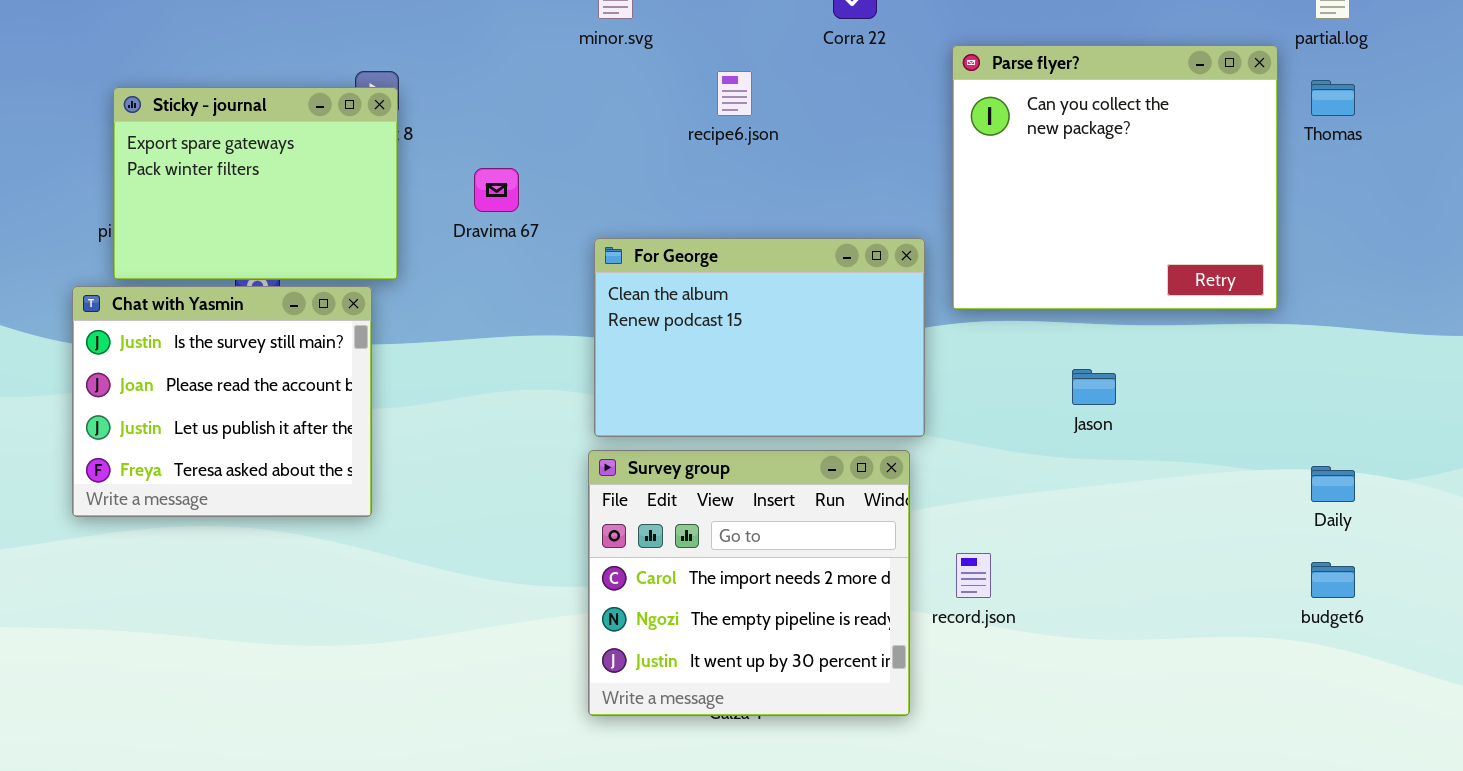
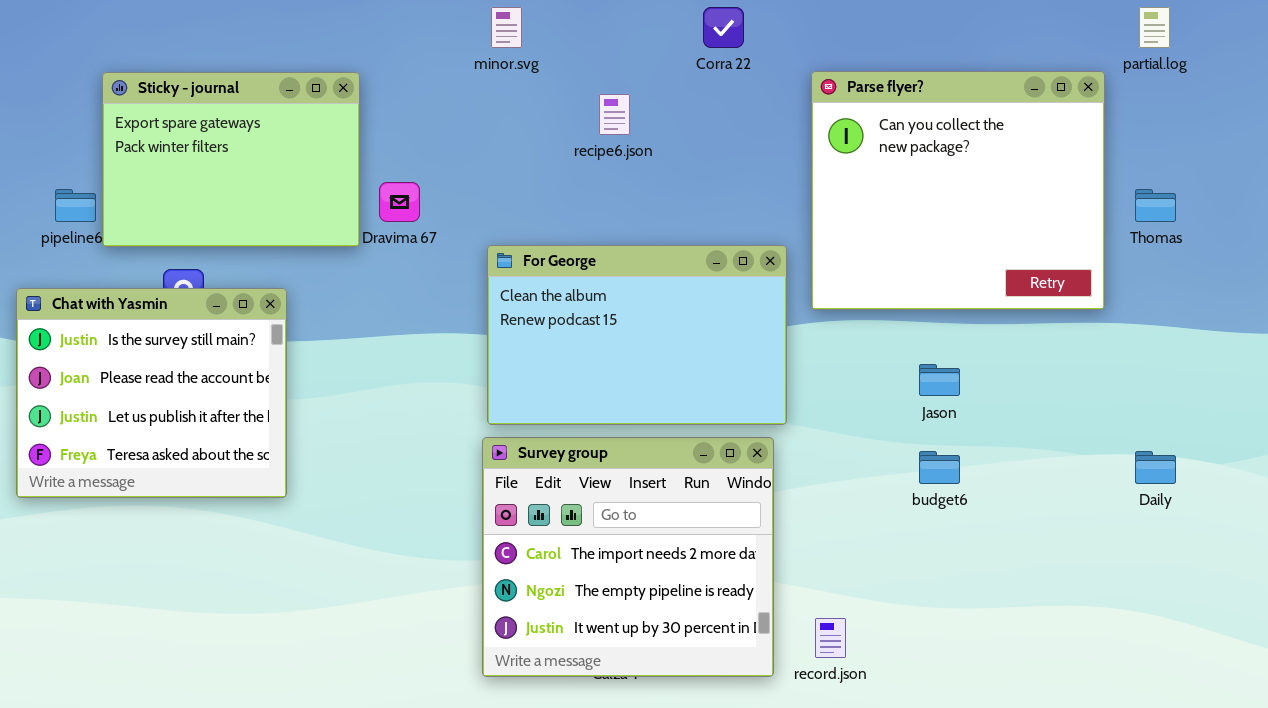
Thomas: [1311,80,1355,116] -> [1135,189,1176,222], moved
Sticky - journal: [113,87,398,280] -> [102,72,360,247], moved
record.json: [956,553,991,598] -> [815,618,846,658], moved
budget6: [1311,562,1355,598] -> [919,451,960,484], moved

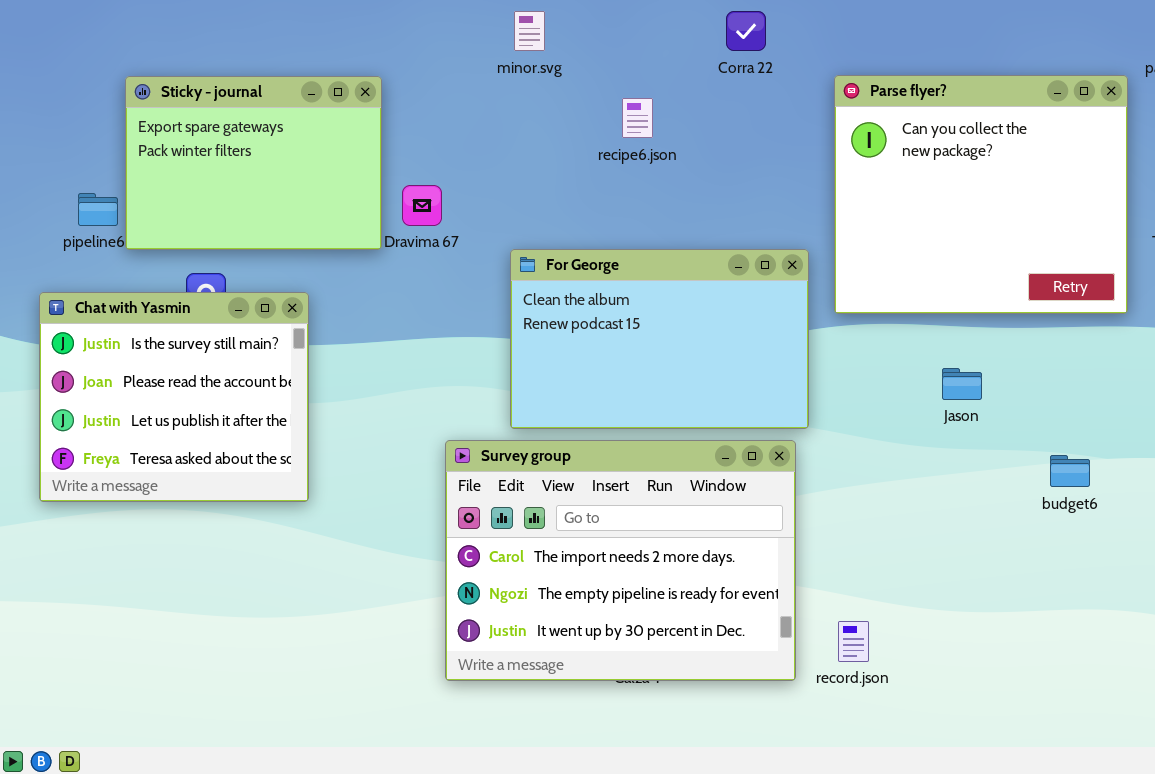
Survey group: [482,437,774,677] -> [445,440,796,681], resized
budget6: [919,451,960,484] -> [1050,455,1090,487], moved

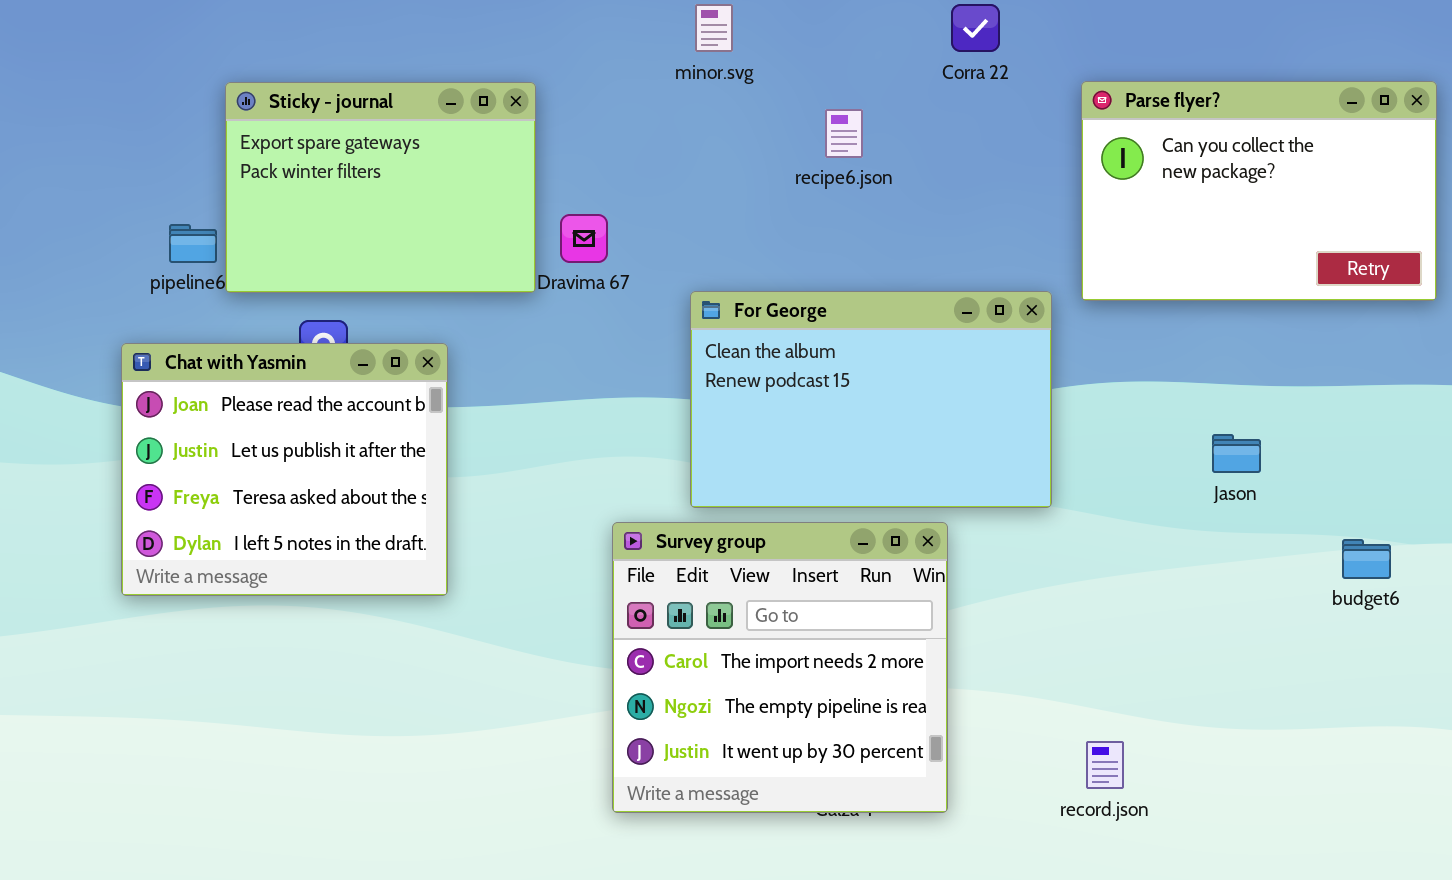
Parse flyer?: [834,75,1128,314] -> [1081,81,1437,301], resized
Chat with Yasmin: [39,292,309,502] -> [121,343,448,596], scrolled down 1 row
Survey group: [445,440,796,681] -> [612,522,948,813], resized

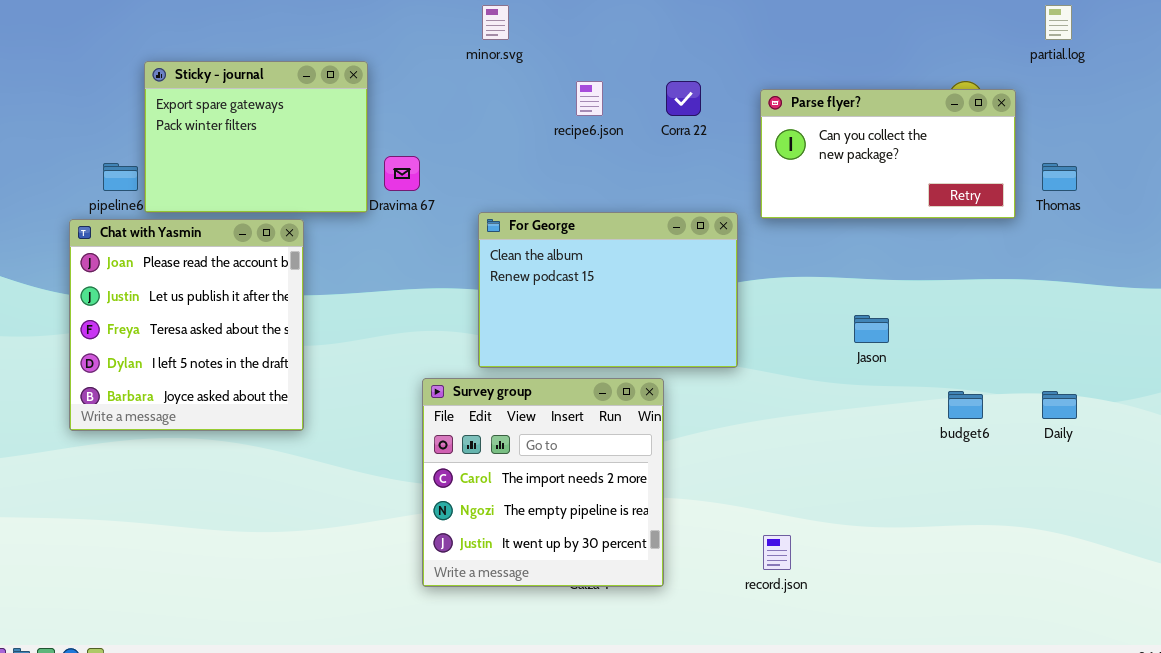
Corra 22: [951,4,1000,52] -> [666,81,701,116], moved
Parse flyer?: [1081,81,1437,301] -> [760,89,1016,219], resized
Chat with Yasmin: [121,343,448,596] -> [69,219,304,431], resized

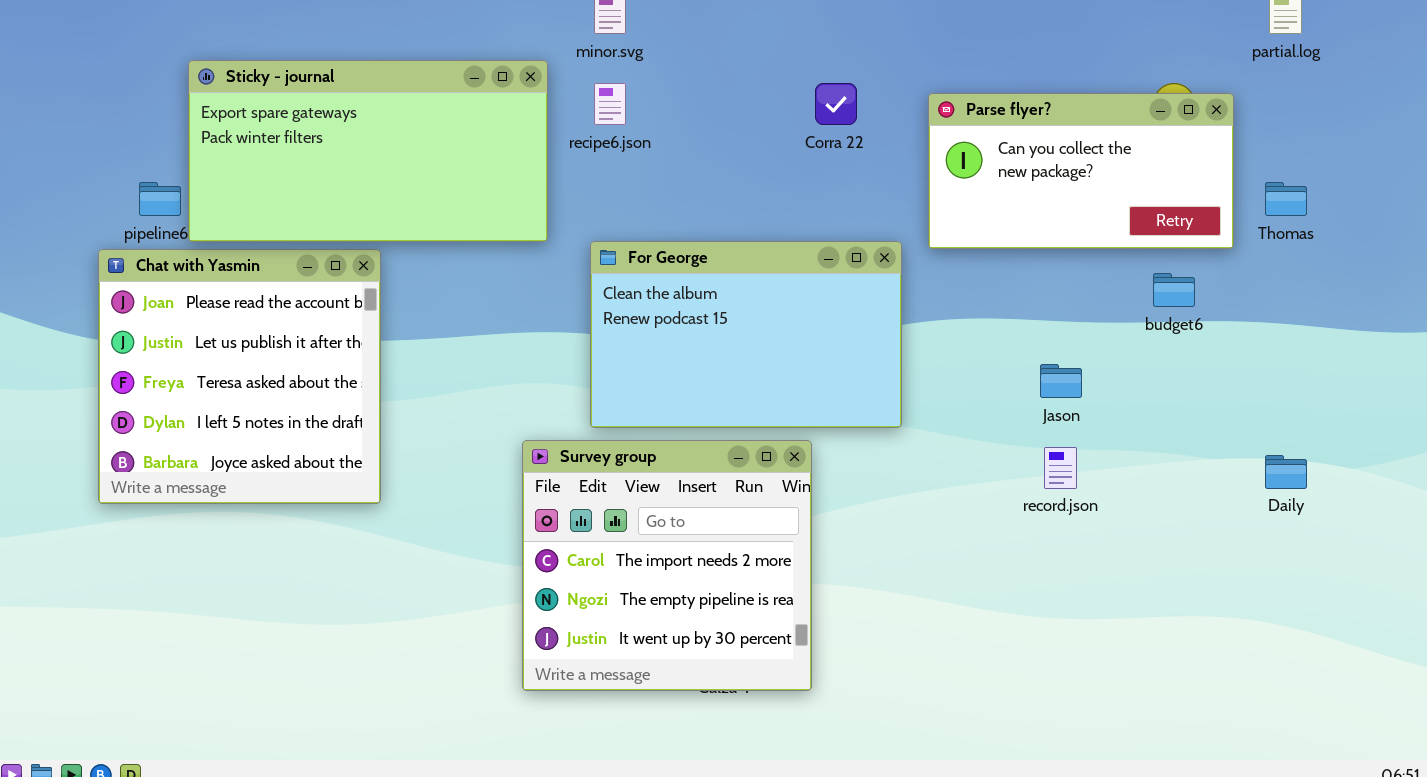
Sticky - journal: [144,61,368,213] -> [188,60,548,242], resized
recipe6.json: [576,81,603,116] -> [594,83,626,125], moved
budget6: [948,391,983,419] -> [1153,273,1195,307], moved
record.json: [763,535,791,570] -> [1044,447,1077,489], moved

